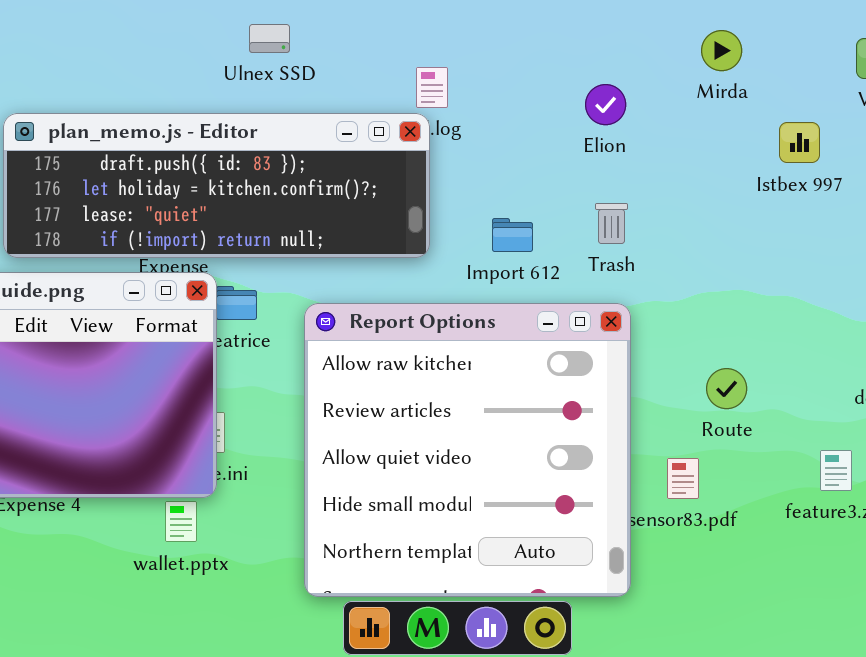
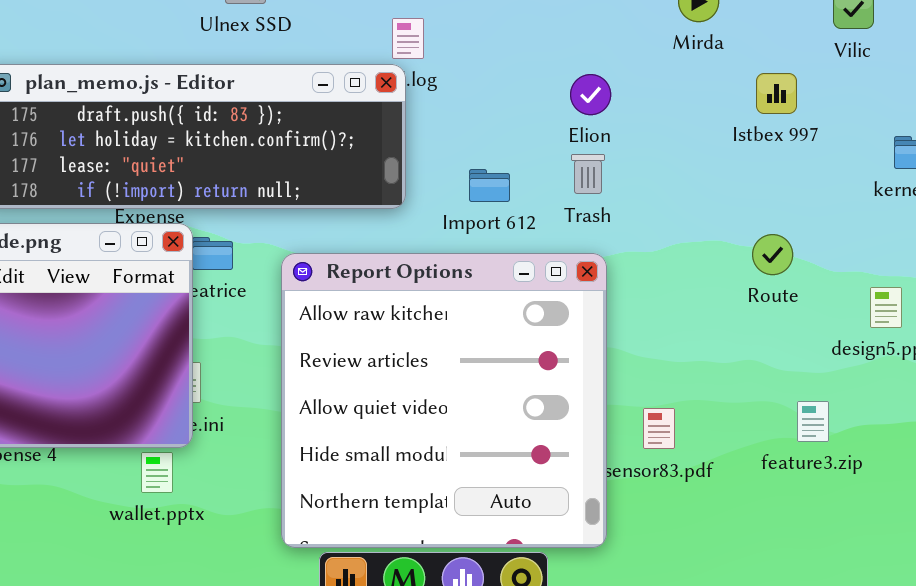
Elion: [585,84,626,125] -> [570,74,611,115], moved
Route: [706,368,747,409] -> [752,234,793,275], moved

